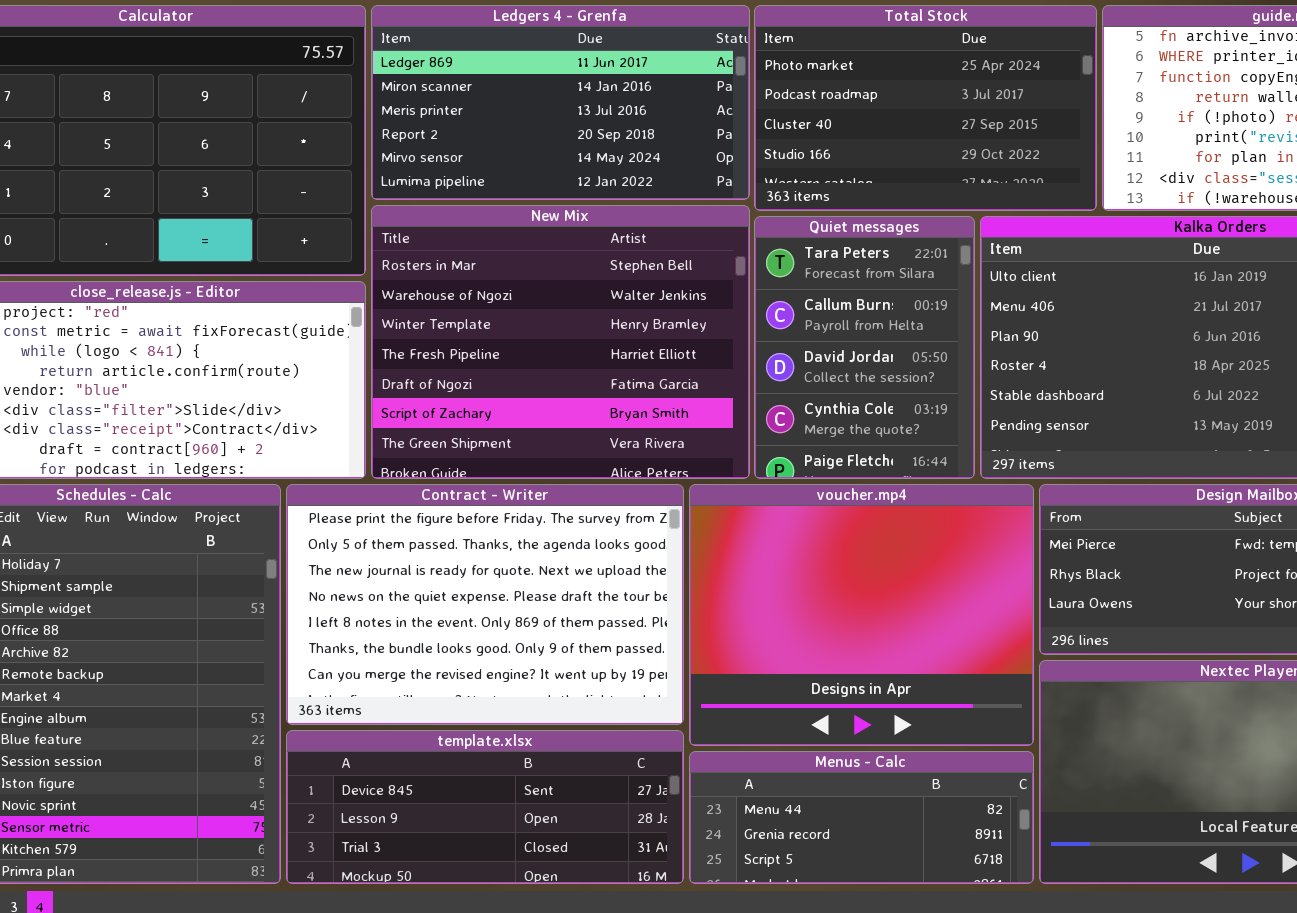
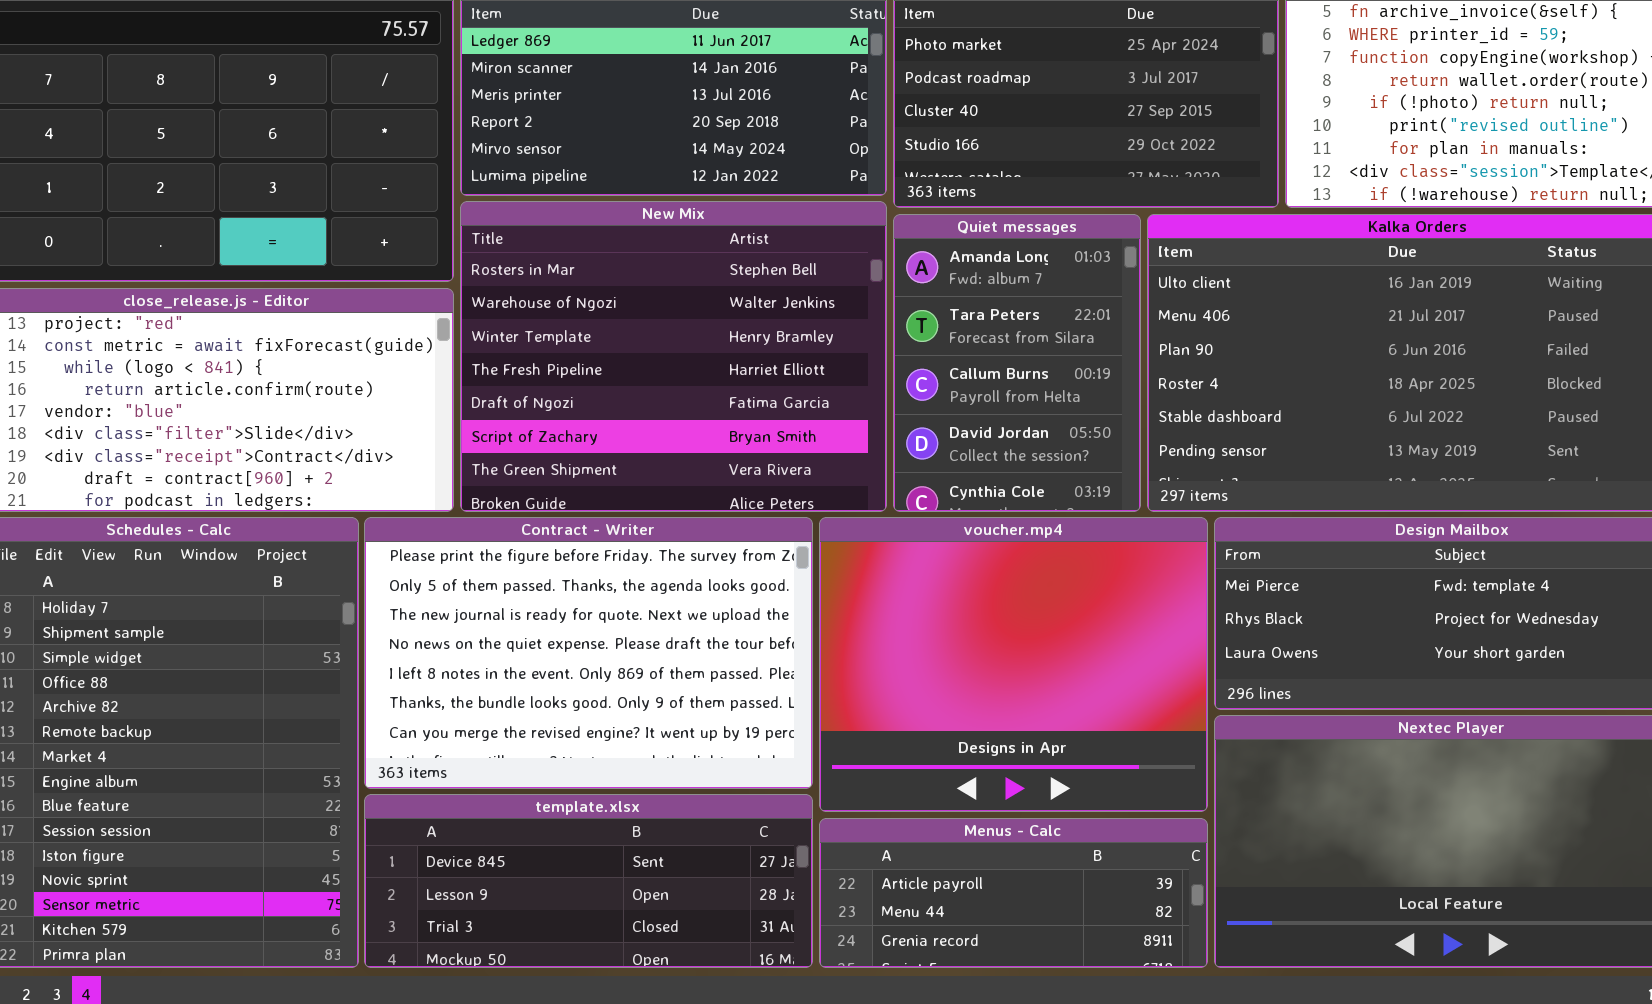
Quiet messages: [754,216,975,479] -> [893,214,1141,512], scrolled up 1 row
Menus - Calc: [689,751,1034,884] -> [819,818,1208,968], scrolled up 1 row

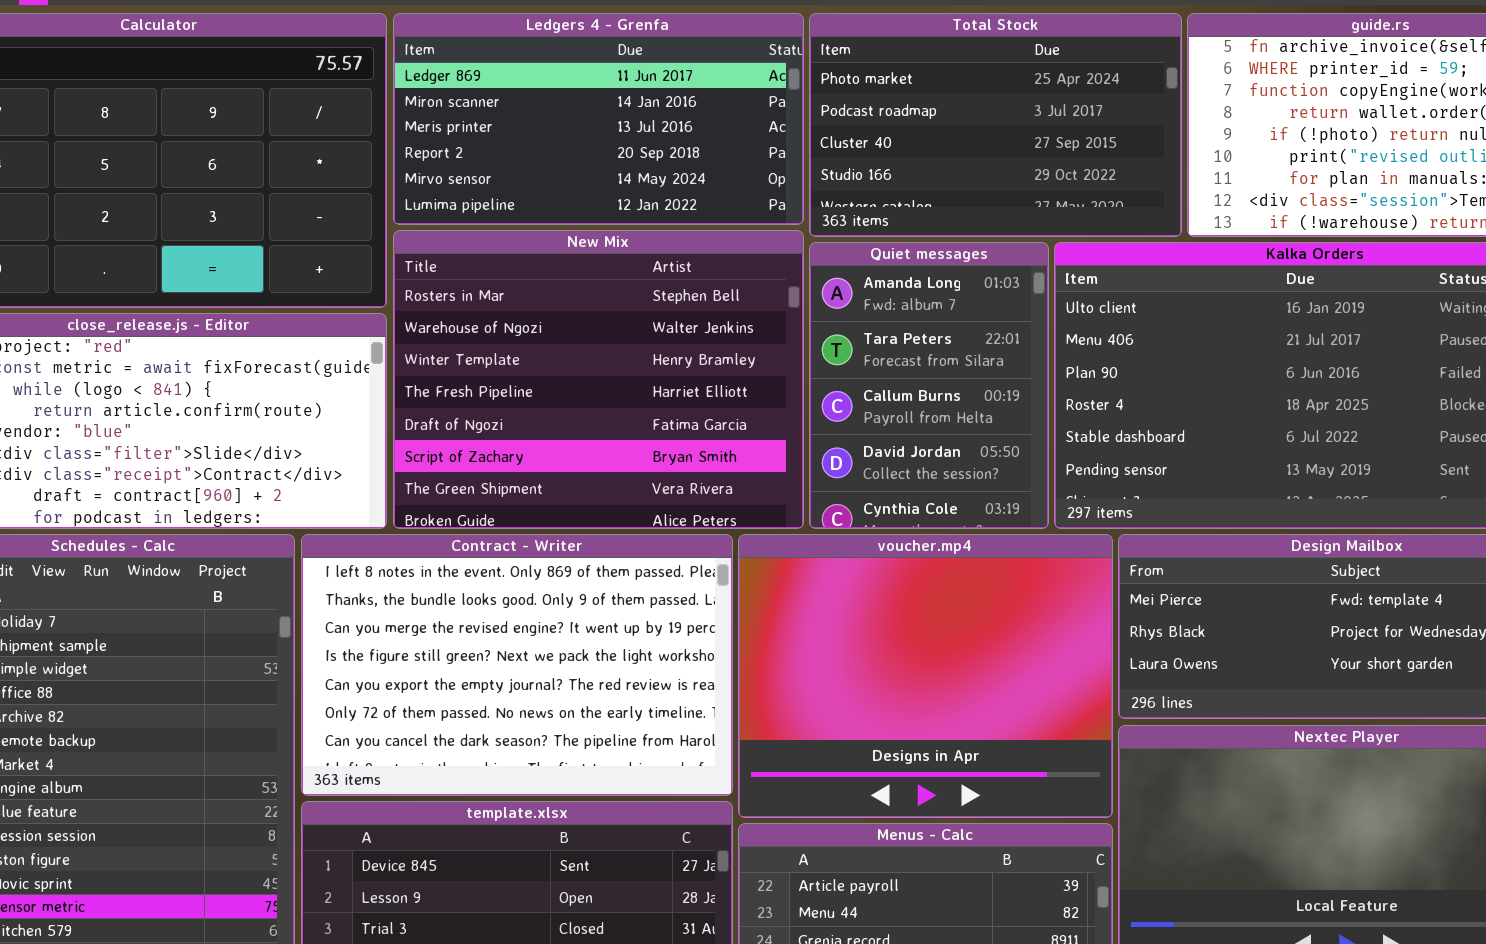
Contract - Writer: [364,517,813,789] -> [301,534,733,796], scrolled down 4 rows

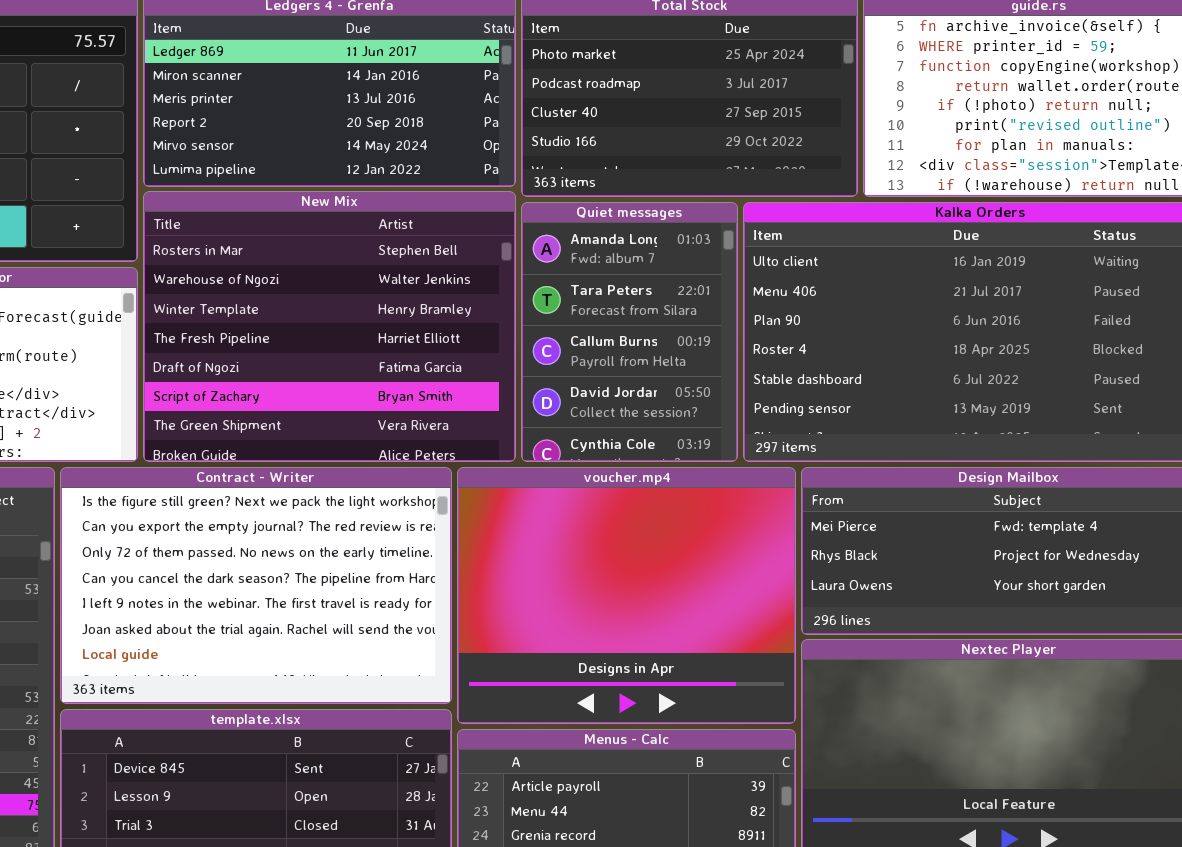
Contract - Writer: [301,534,733,796] -> [60,467,452,704], scrolled down 3 rows

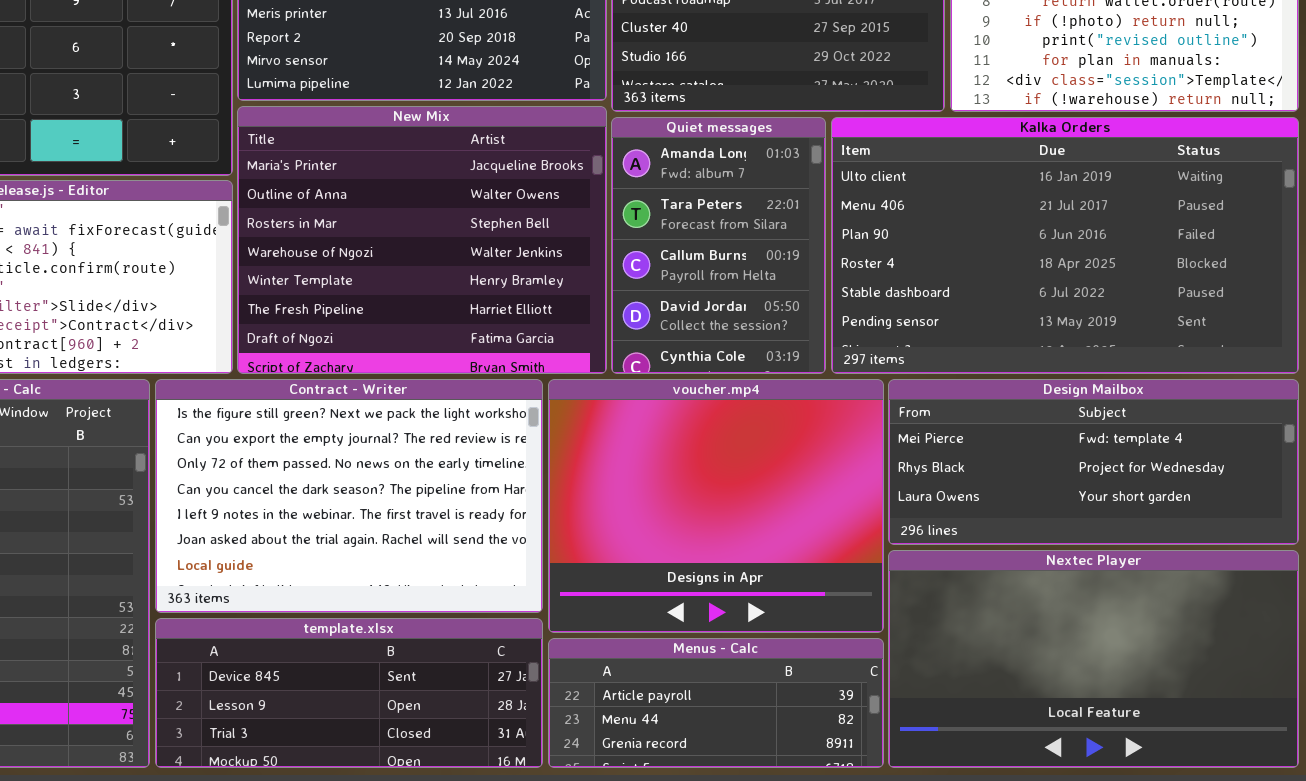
New Mix: [143,191,516,462] -> [237,106,607,374], scrolled up 2 rows

